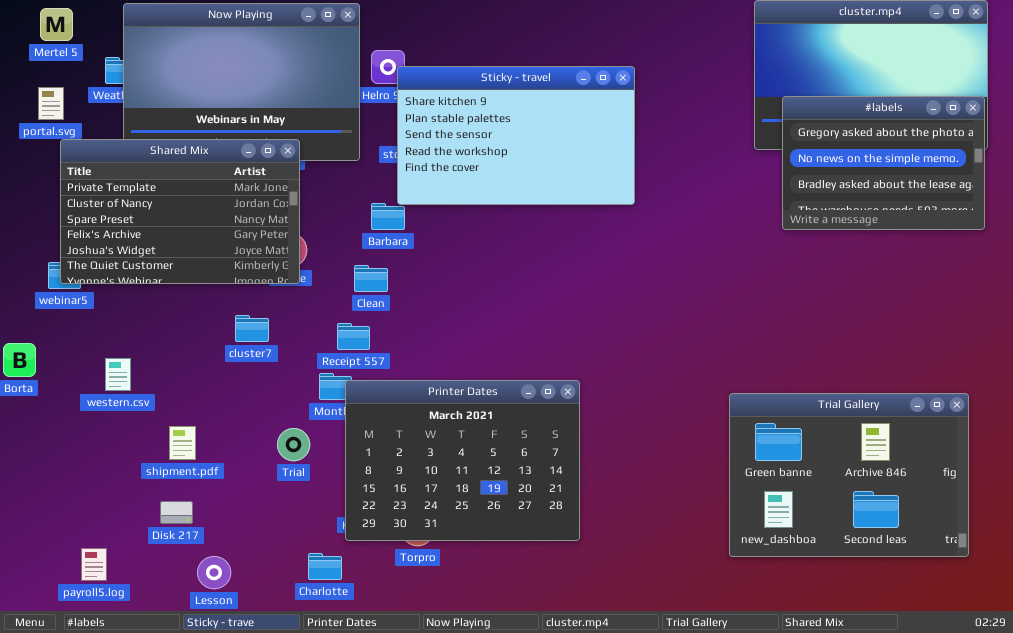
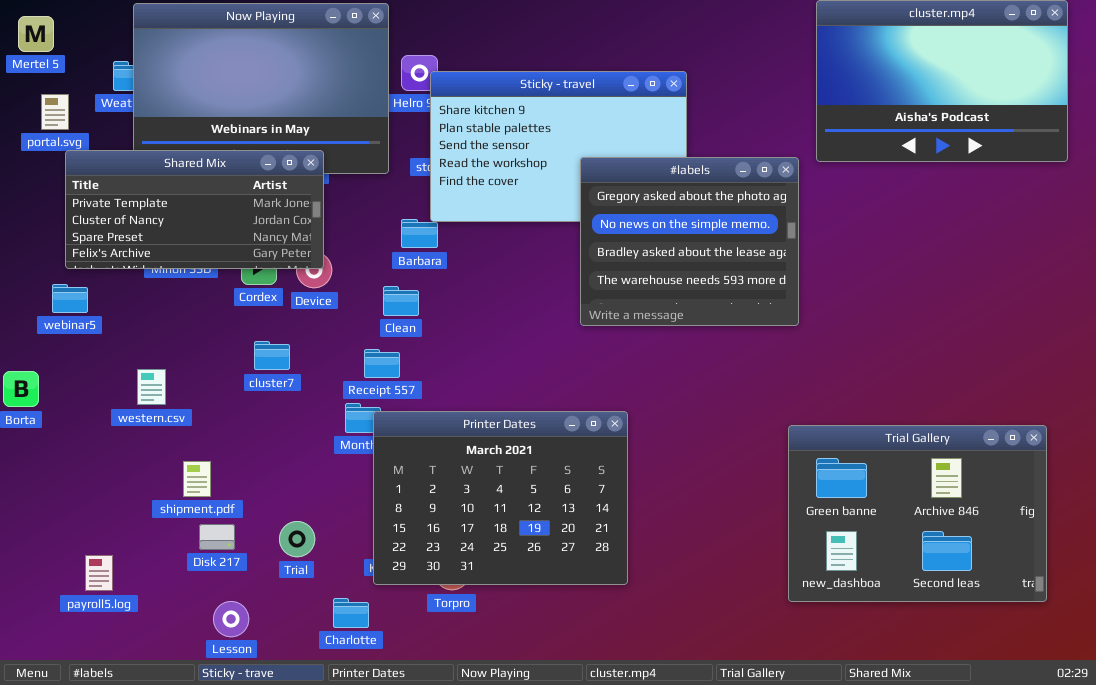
Mertel 5: [40,8,73,41] -> [18,16,54,52], moved
#labels: [782,96,985,230] -> [580,157,799,326], moved, resized
Shared Mix: [60,139,300,284] -> [65,150,324,269], resized
western.csv: [105,358,131,391] -> [137,369,166,405], moved
Trial: [277,428,310,461] -> [279,521,315,557], moved
Disk 217: [160,501,193,524] -> [199,524,235,550], moved
payroll5.log: [81,548,107,581] -> [85,555,113,591], moved

